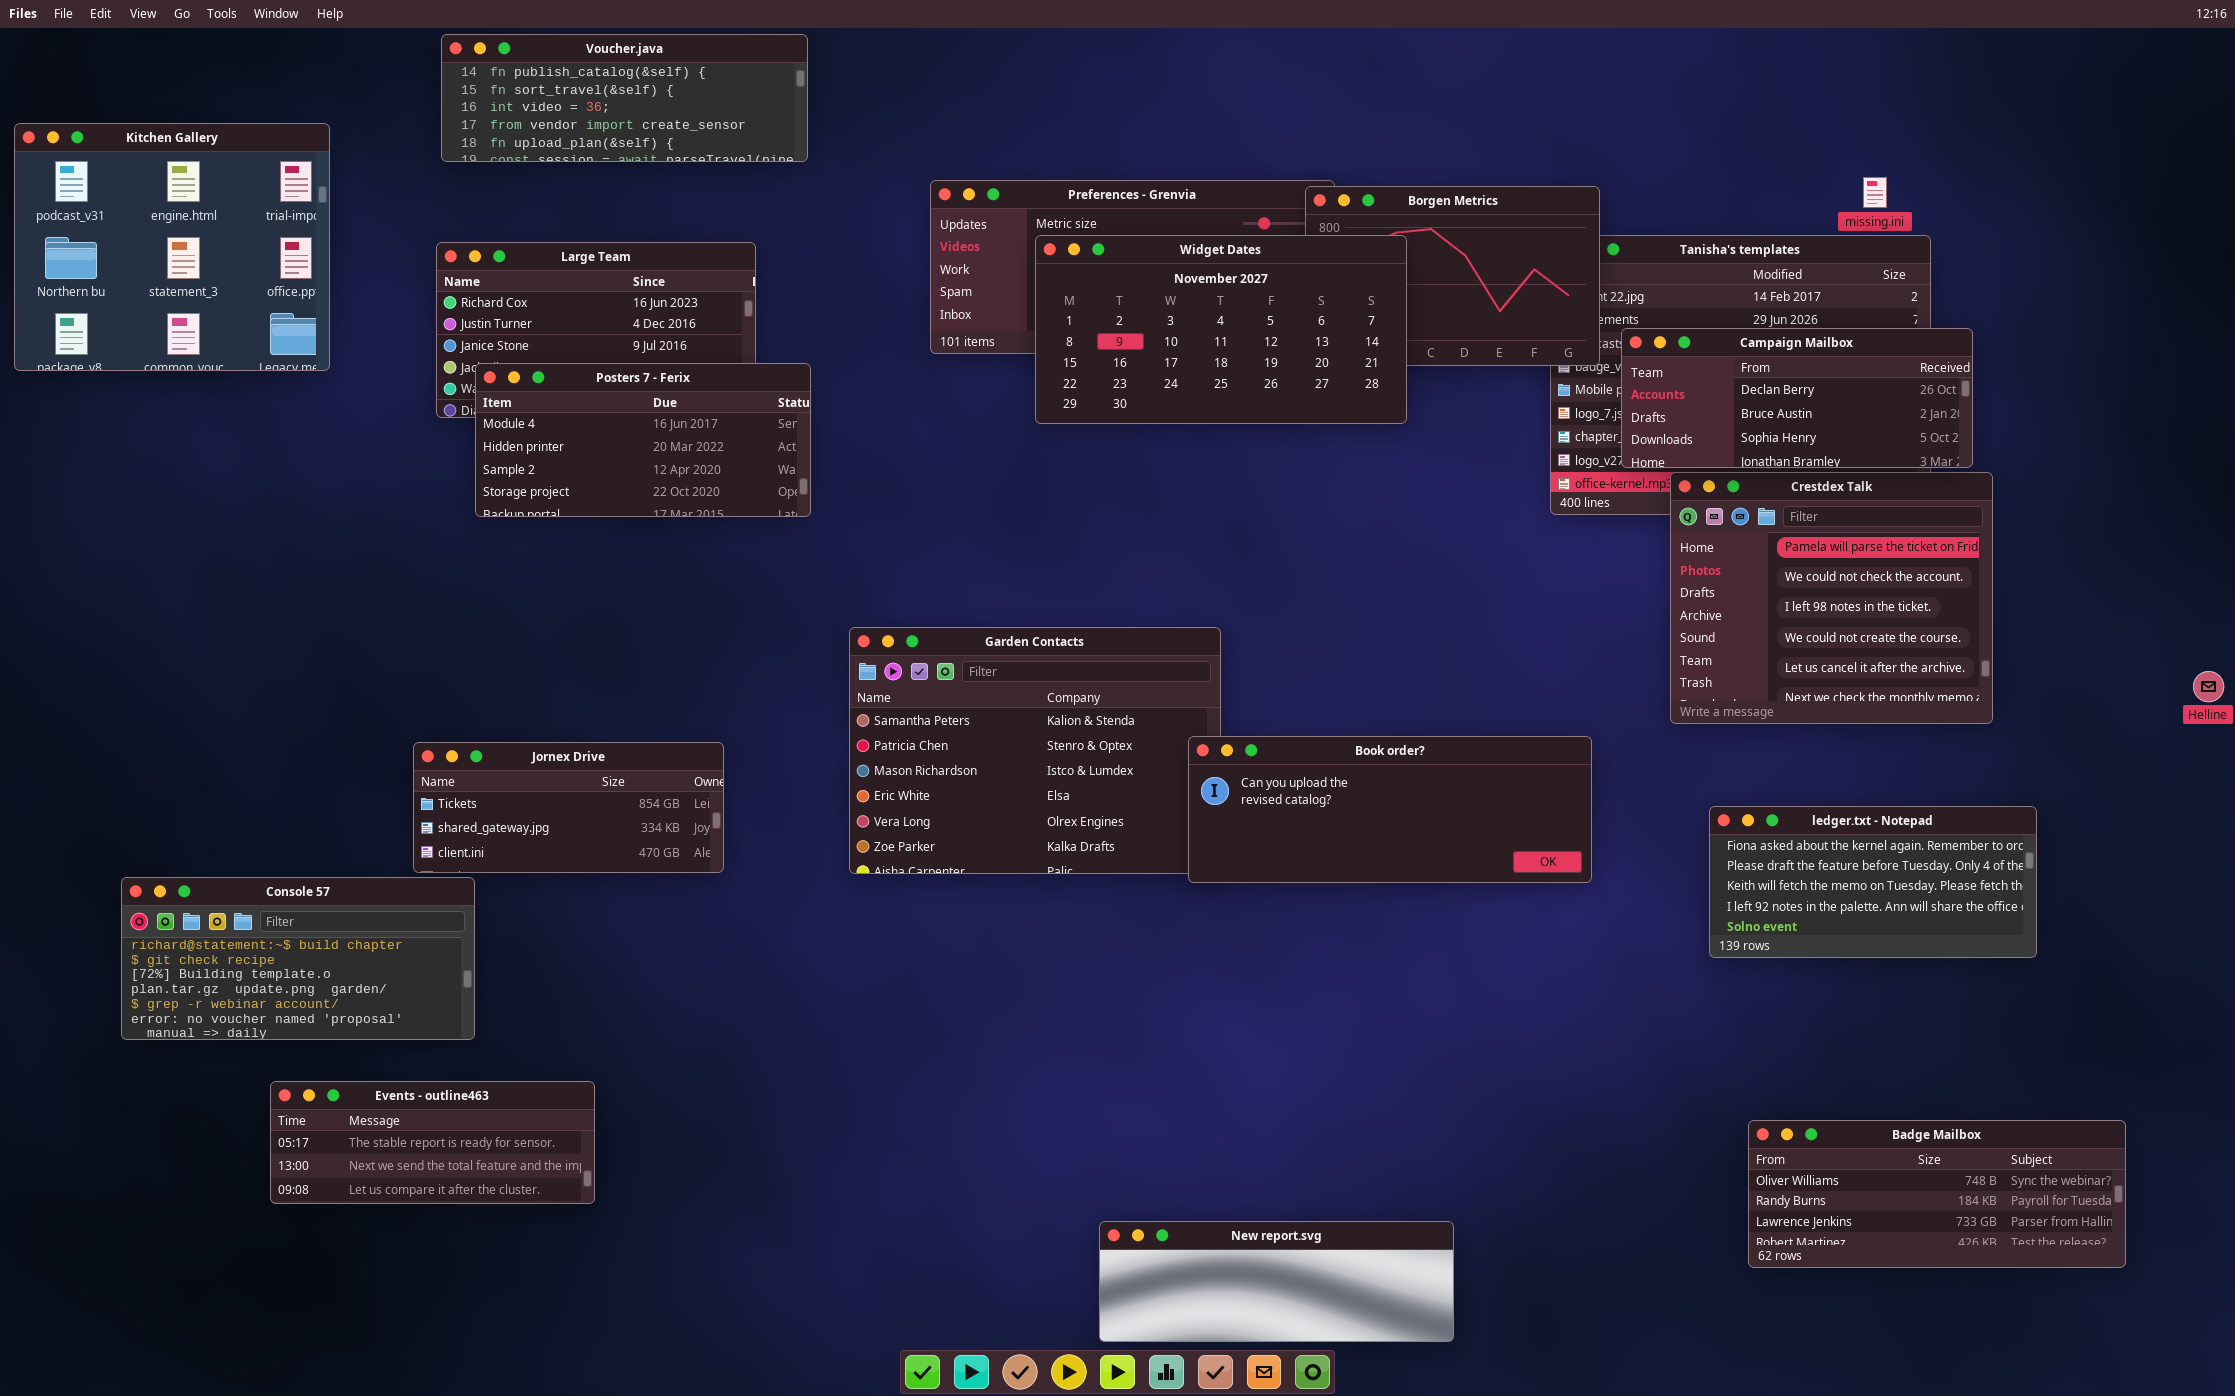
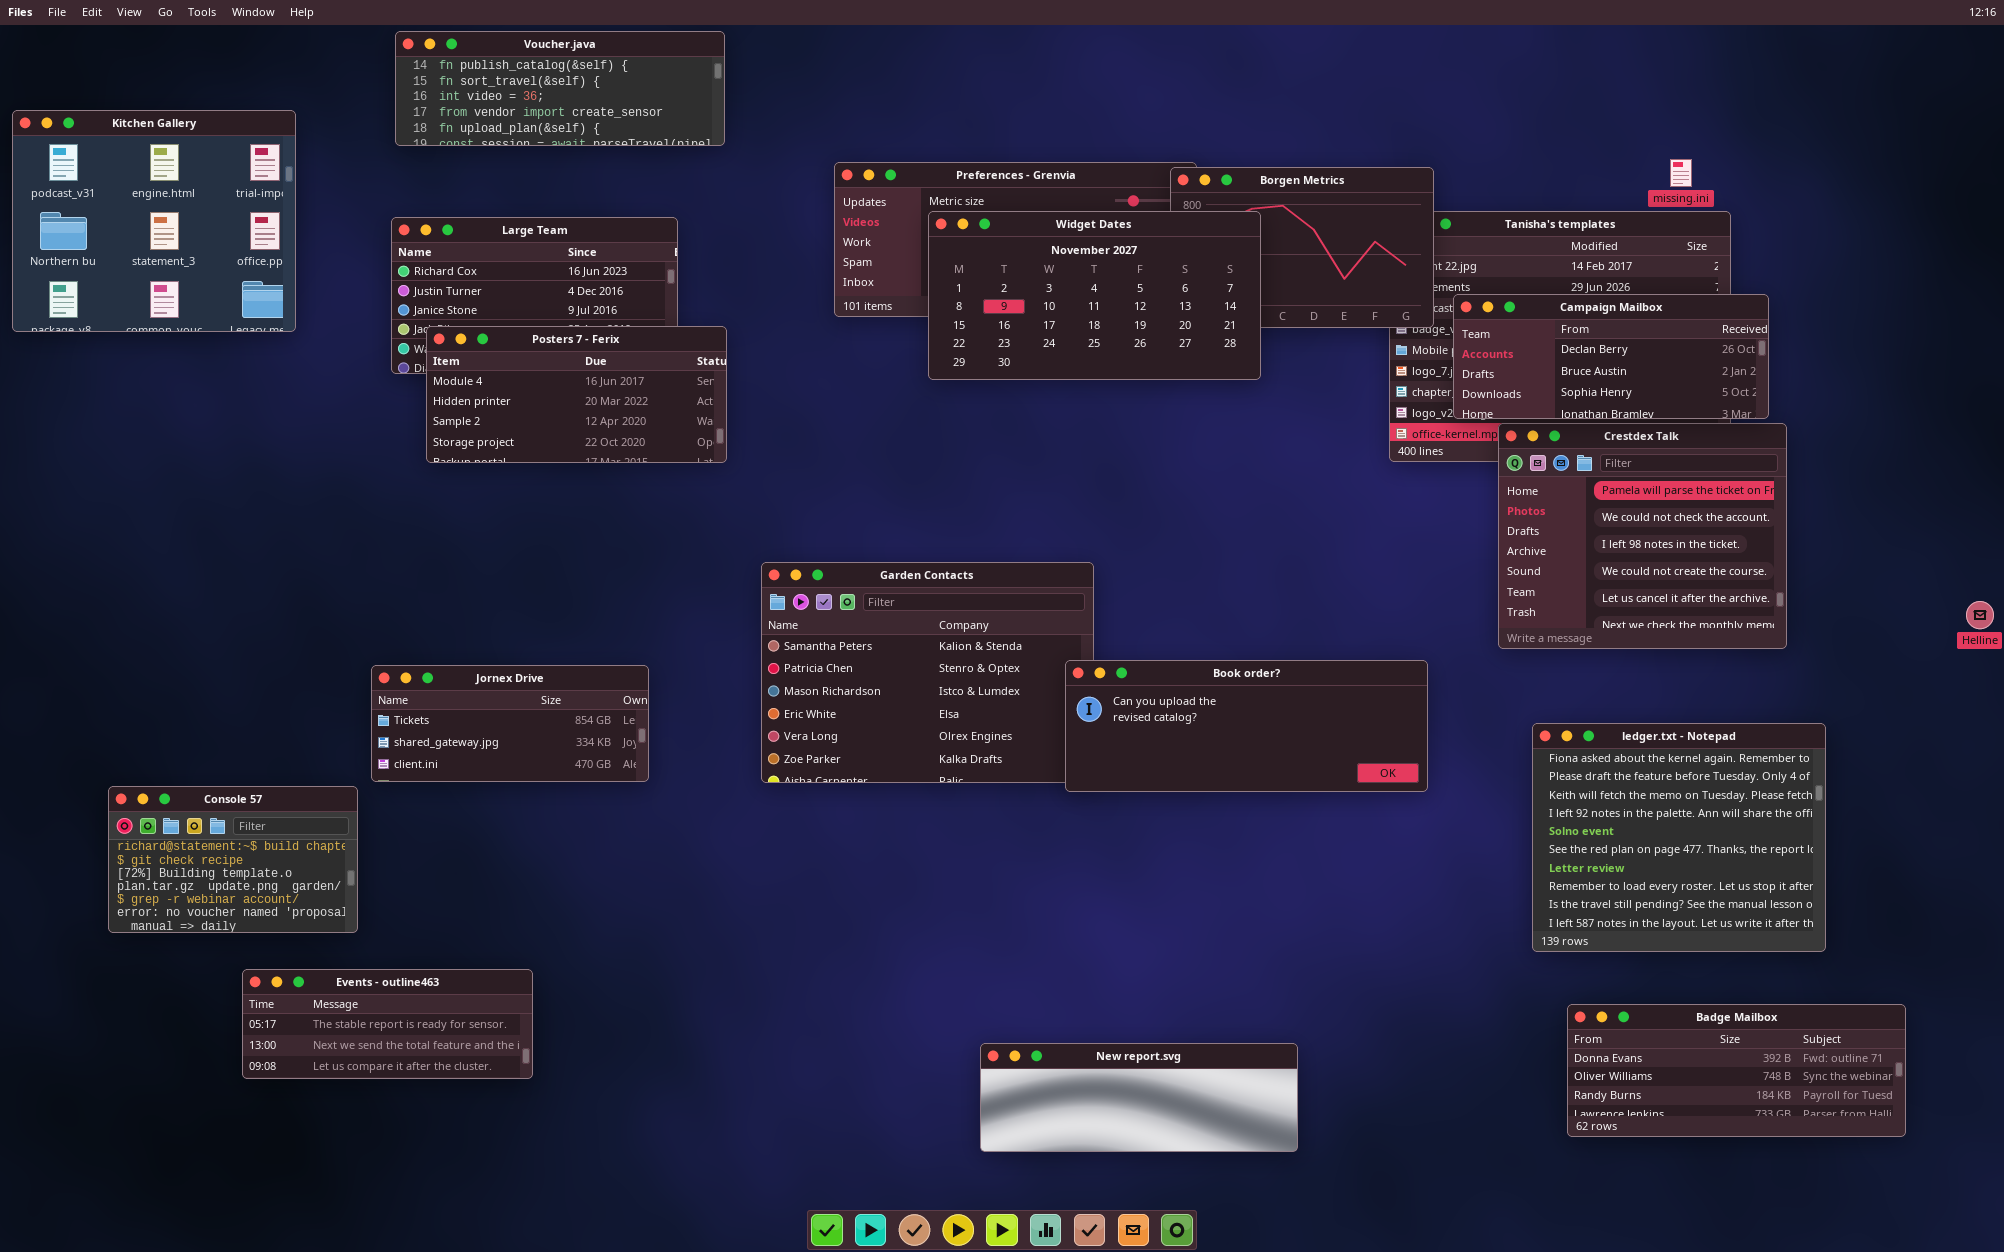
ledger.txt - Notepad: [1709,806,2037,958] -> [1532,723,1826,952], resized
Console 57: [121,877,475,1040] -> [108,786,358,933], resized
Badge Mailbox: [1748,1120,2126,1268] -> [1567,1004,1906,1137], scrolled up 1 row
New report.svg: [1099,1221,1454,1342] -> [980,1043,1298,1152], moved

